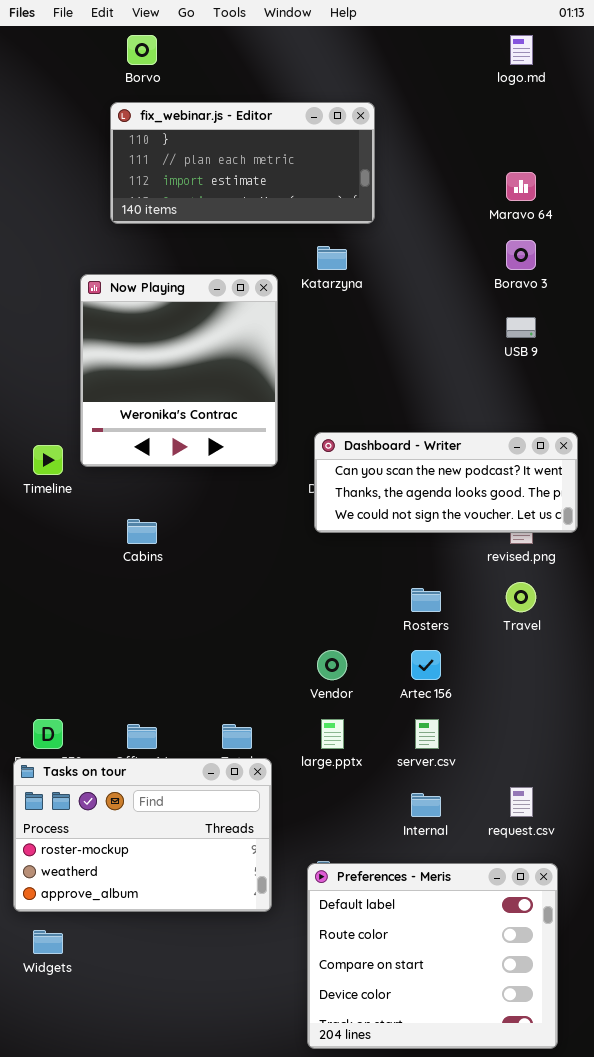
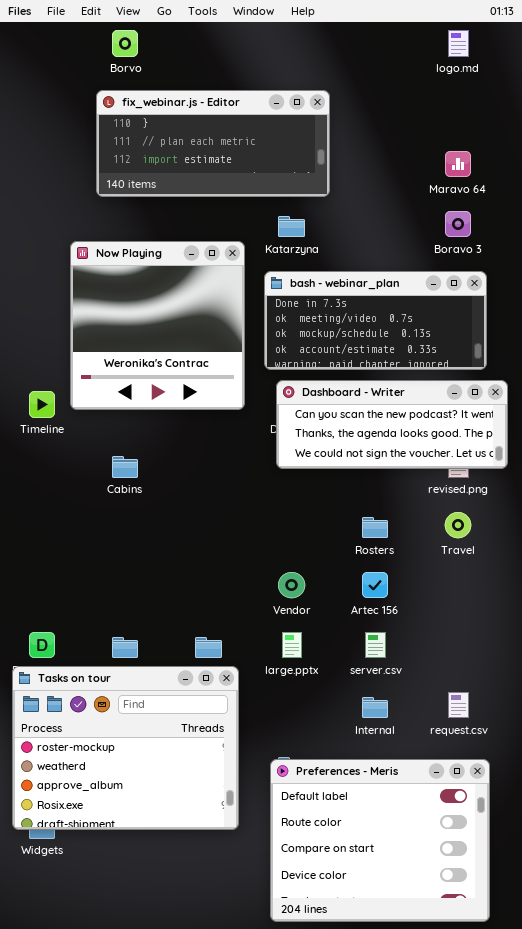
bash - webinar_plan: none -> [264,271,487,370], opened
Tasks on tour: [13,758,272,912] -> [12,666,239,830], resized

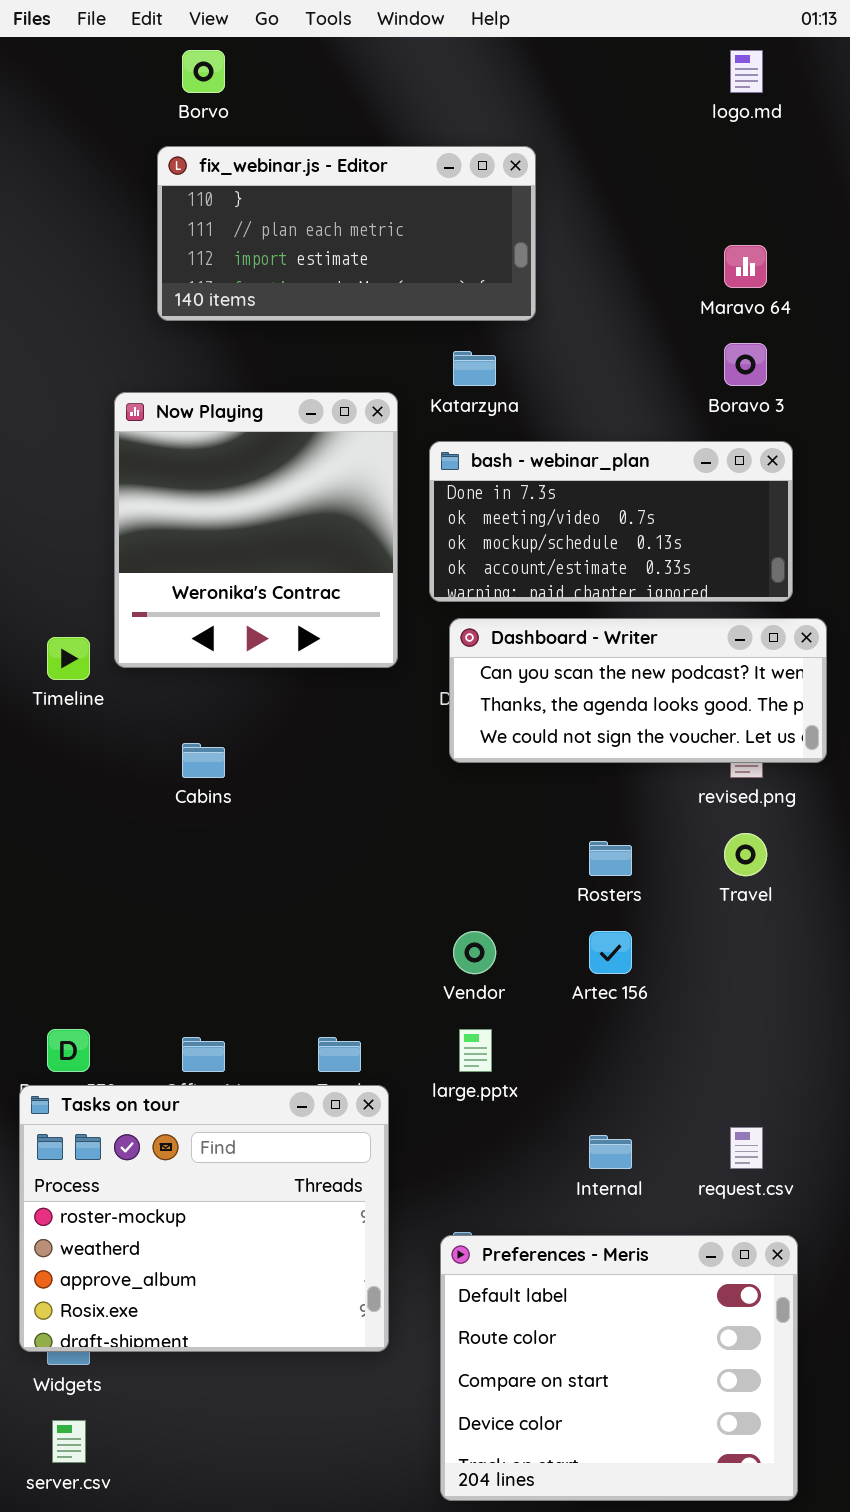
server.csv: [365,632,386,658] -> [52,1420,86,1463], moved

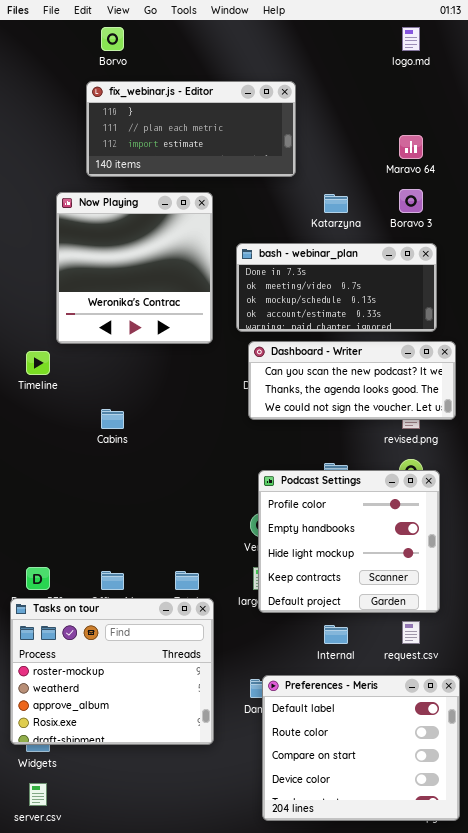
Katarzyna: [453,351,496,386] -> [324,194,348,213], moved
Now Playing: [114,392,398,668] -> [56,192,213,344], moved
Podcast Settings: none -> [258,470,440,613], opened
Preferences - Meris: [440,1235,798,1501] -> [262,675,460,821], moved

